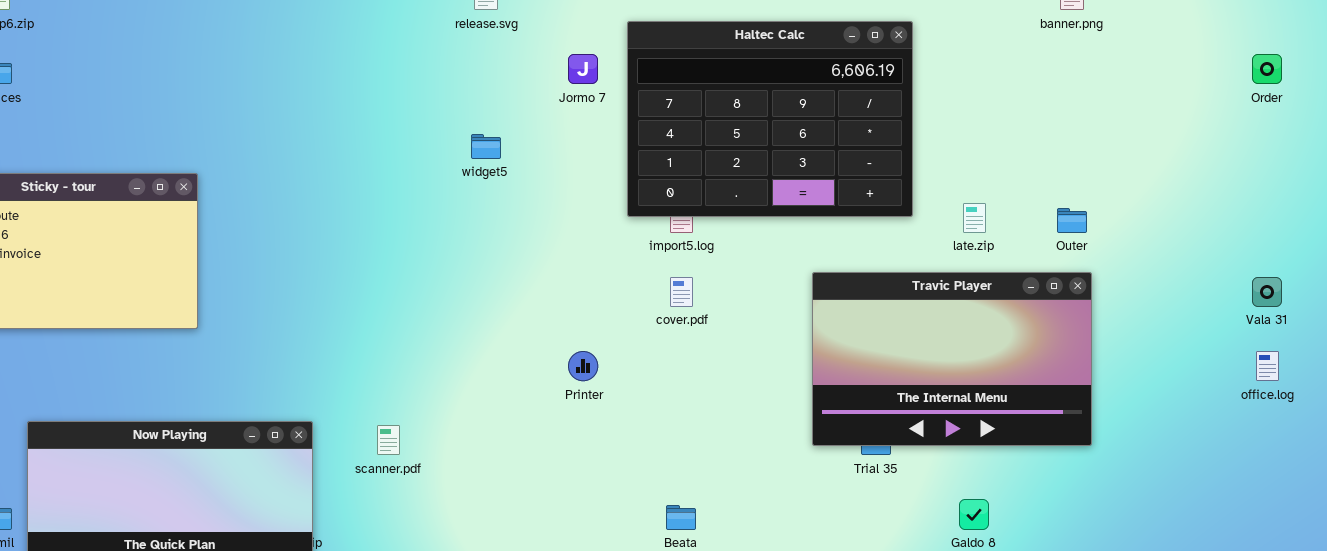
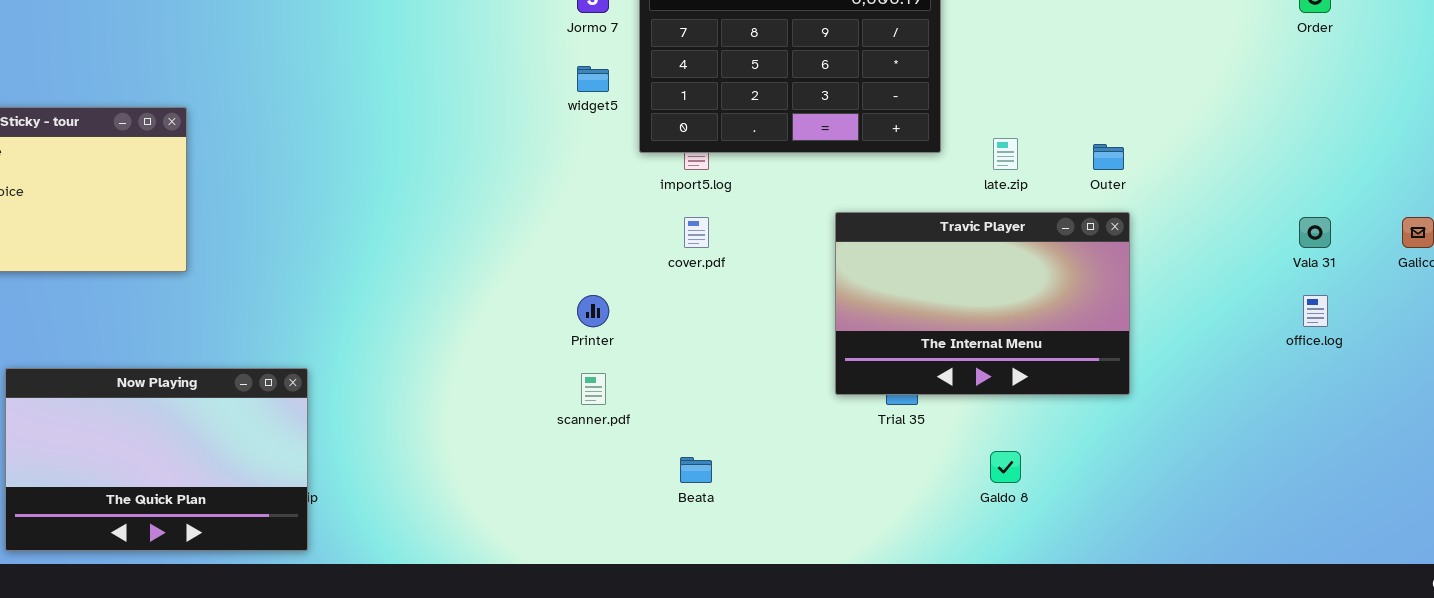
widget5: [471,134,501,159] -> [577,66,609,92], moved
scanner.pdf: [377,425,400,455] -> [581,373,606,405], moved

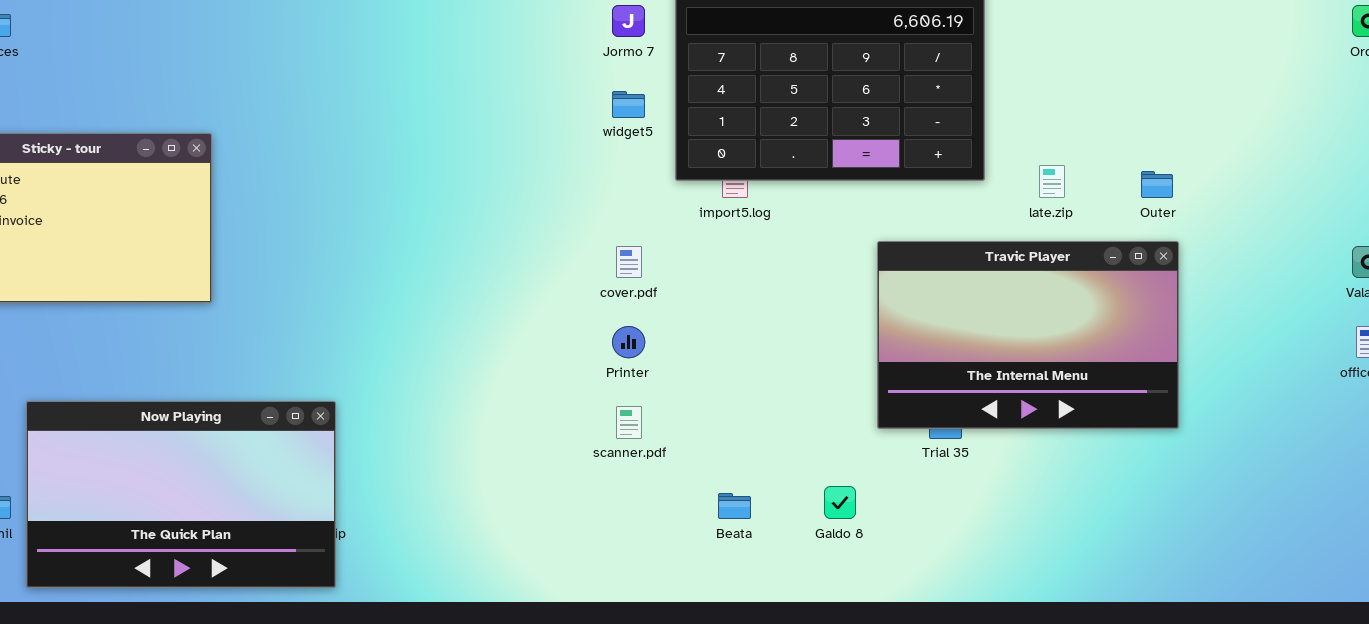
cover.pdf: [684,217,709,248] -> [616,246,642,278], moved
Galdo 8: [990,451,1021,483] -> [824,486,856,519], moved

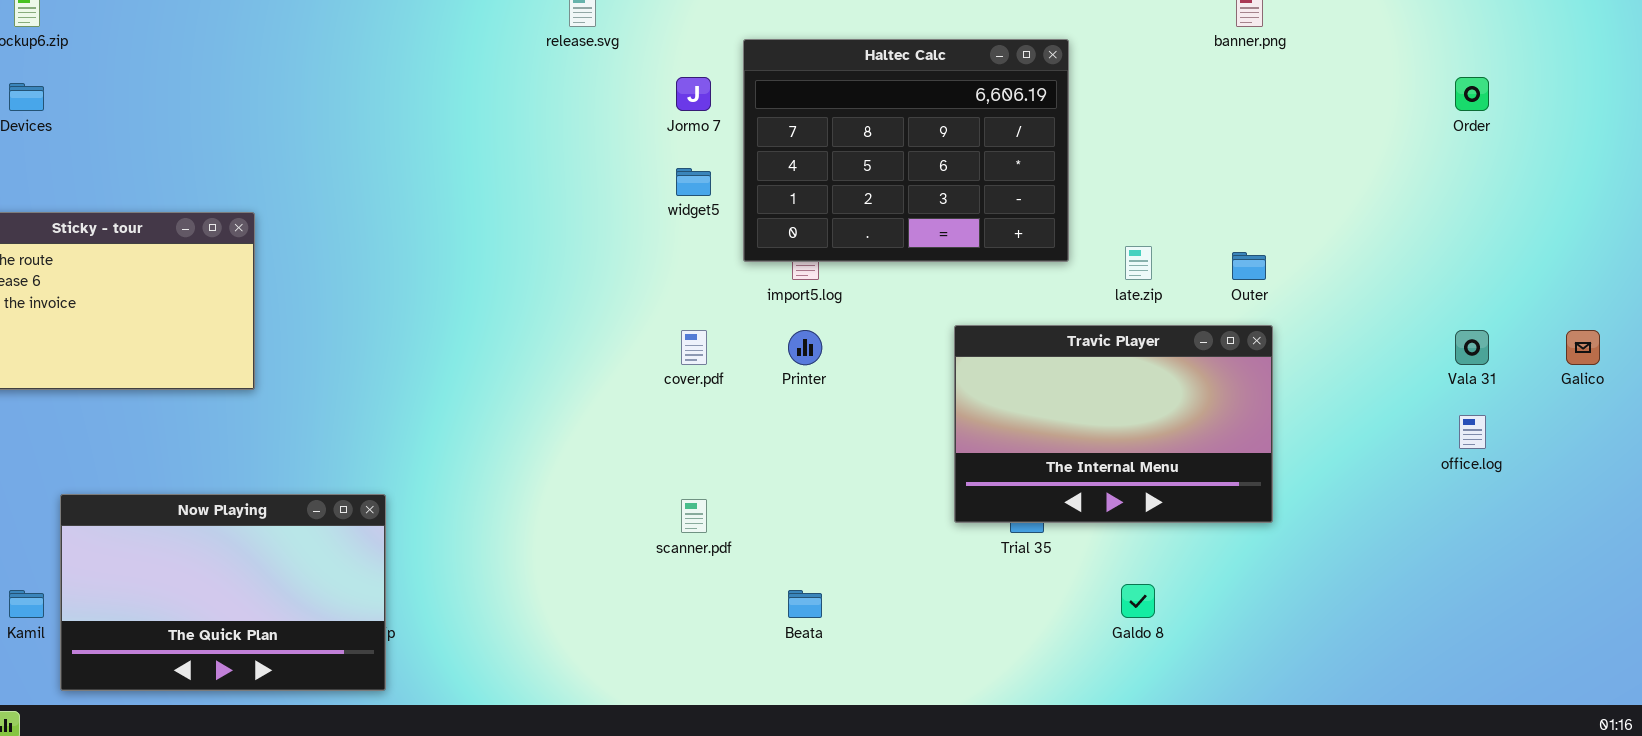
Printer: [612,326,645,358] -> [788,330,822,365], moved
Galdo 8: [824,486,856,519] -> [1121,584,1155,618], moved

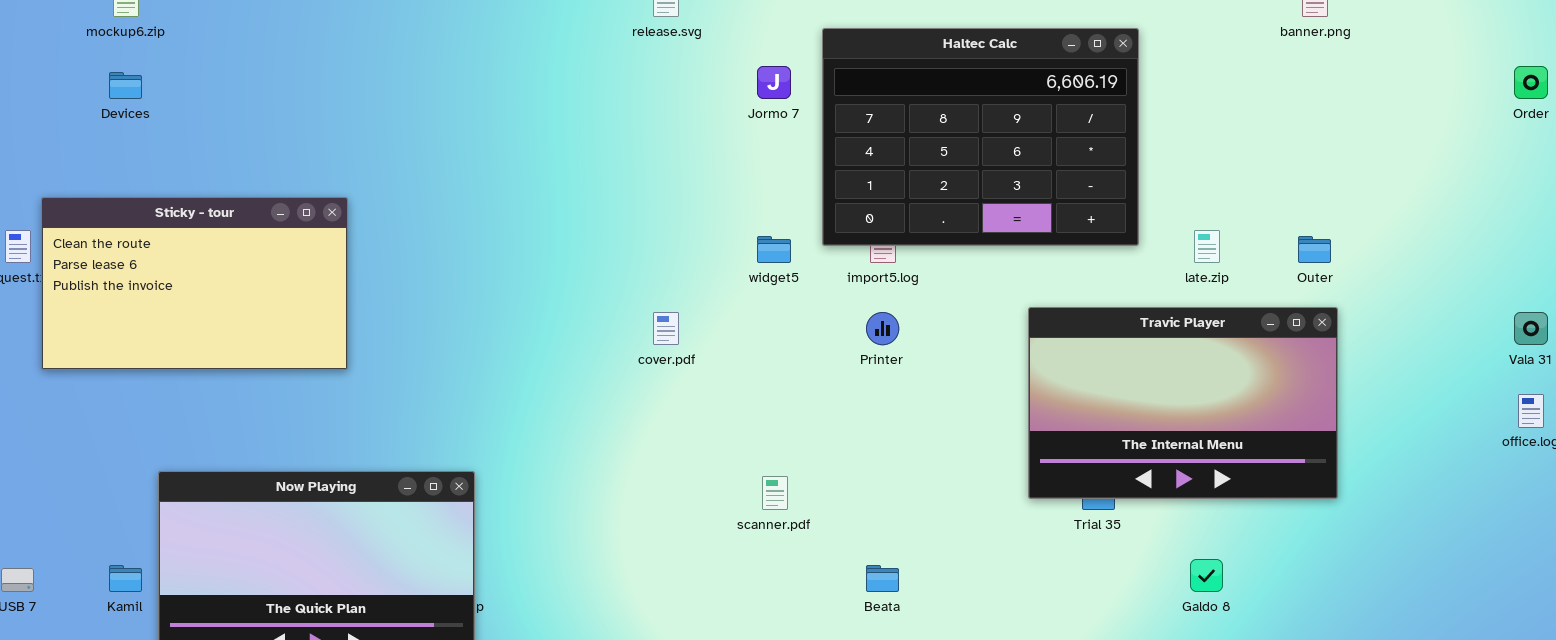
widget5: [676,168,711,196] -> [757,236,791,263], moved
cover.pdf: [681,330,707,365] -> [653,312,679,345], moved

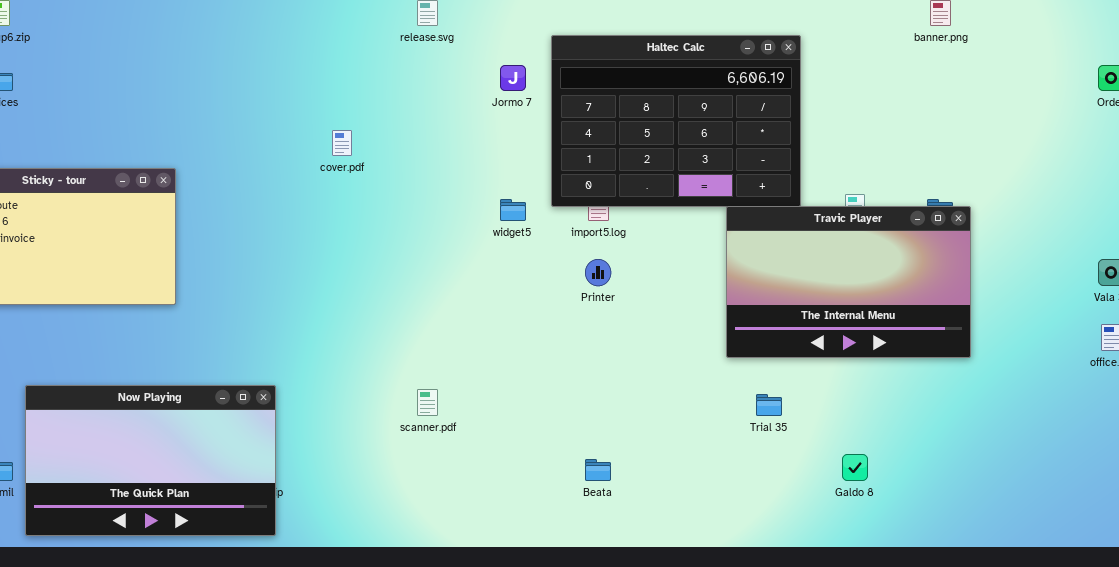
Travic Player: [1028,307,1338,499] -> [726,206,971,358], moved
cover.pdf: [653,312,679,345] -> [332,130,352,156], moved
scanner.pdf: [762,476,788,510] -> [417,389,438,416], moved

